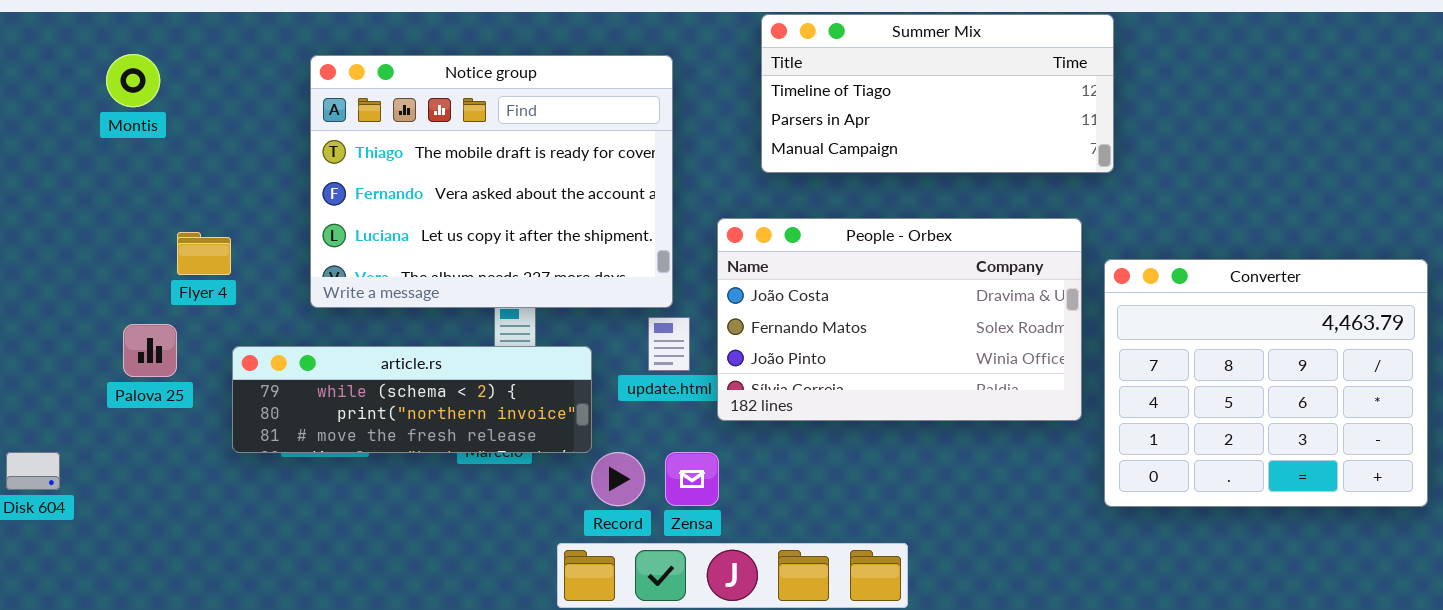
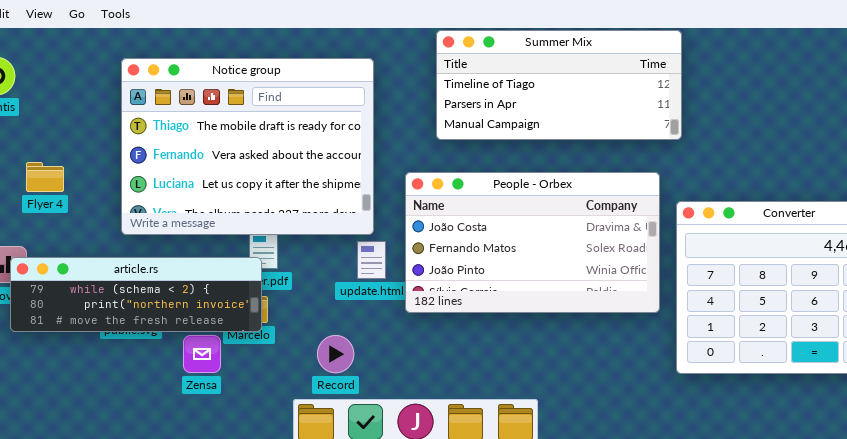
Flyer 4: [177,232,231,275] -> [26,162,64,192], moved
article.rs: [232,346,592,453] -> [10,257,262,332], moved
Zensa: [665,452,719,506] -> [183,335,221,373], moved

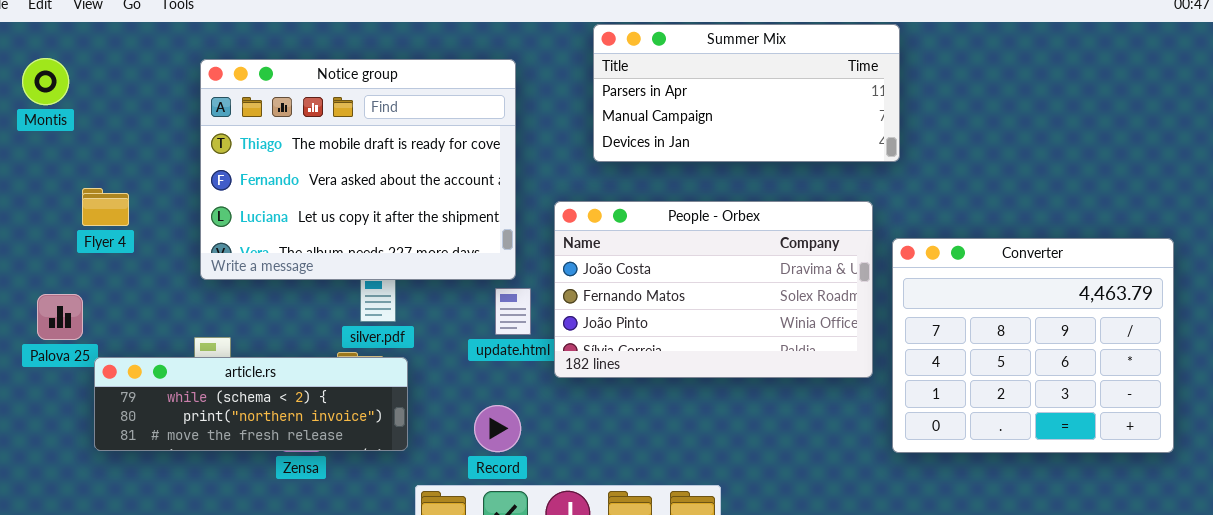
Summer Mix: [436,30,682,140] -> [593,24,900,162], scrolled down 1 row
article.rs: [10,257,262,332] -> [94,357,408,451], moved
Record: [317,335,354,373] -> [474,405,521,452], moved

